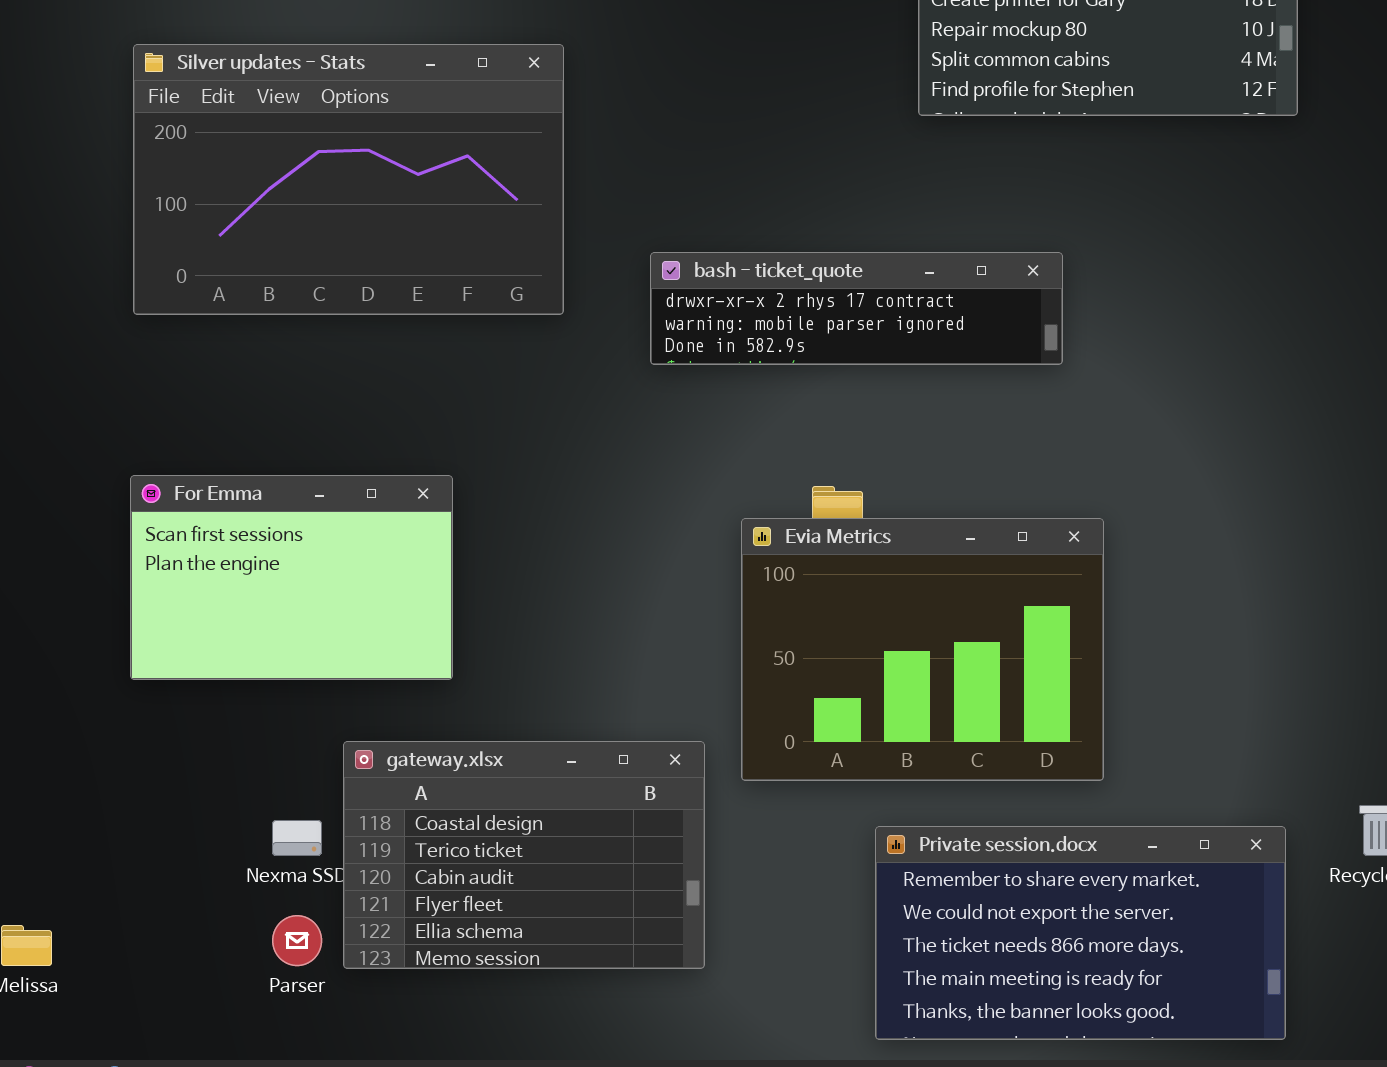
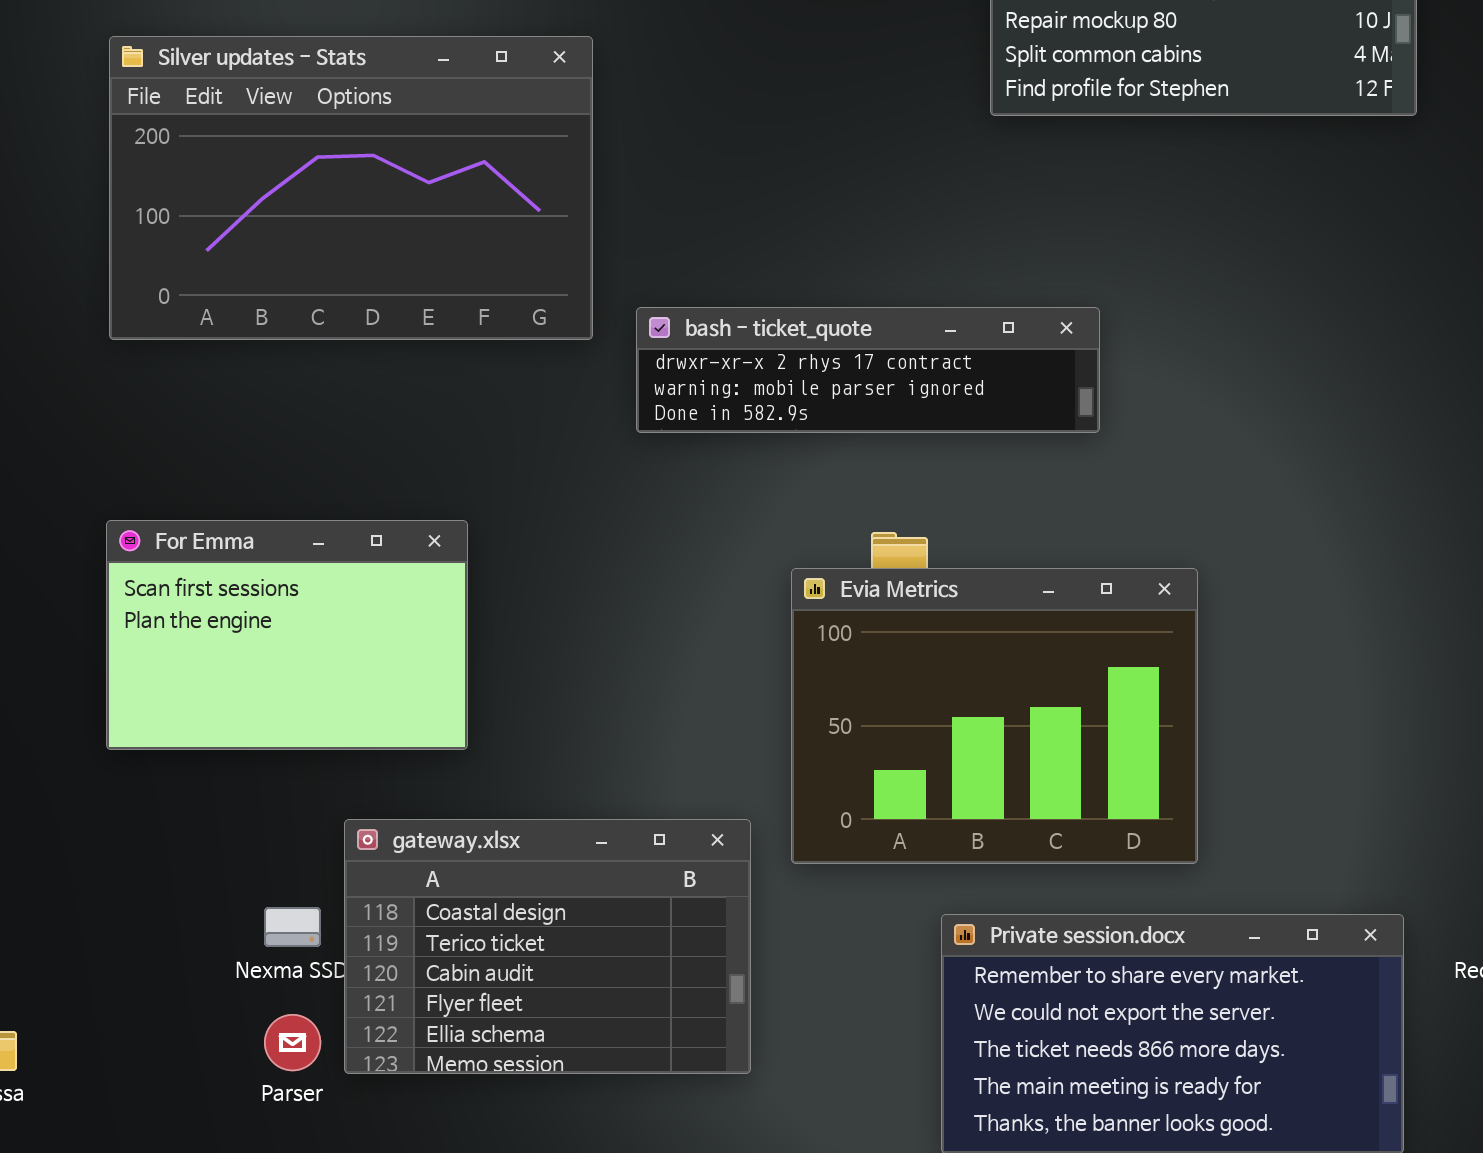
bash - ticket_quote: [650,252,1063,365] -> [636,307,1100,433], moved

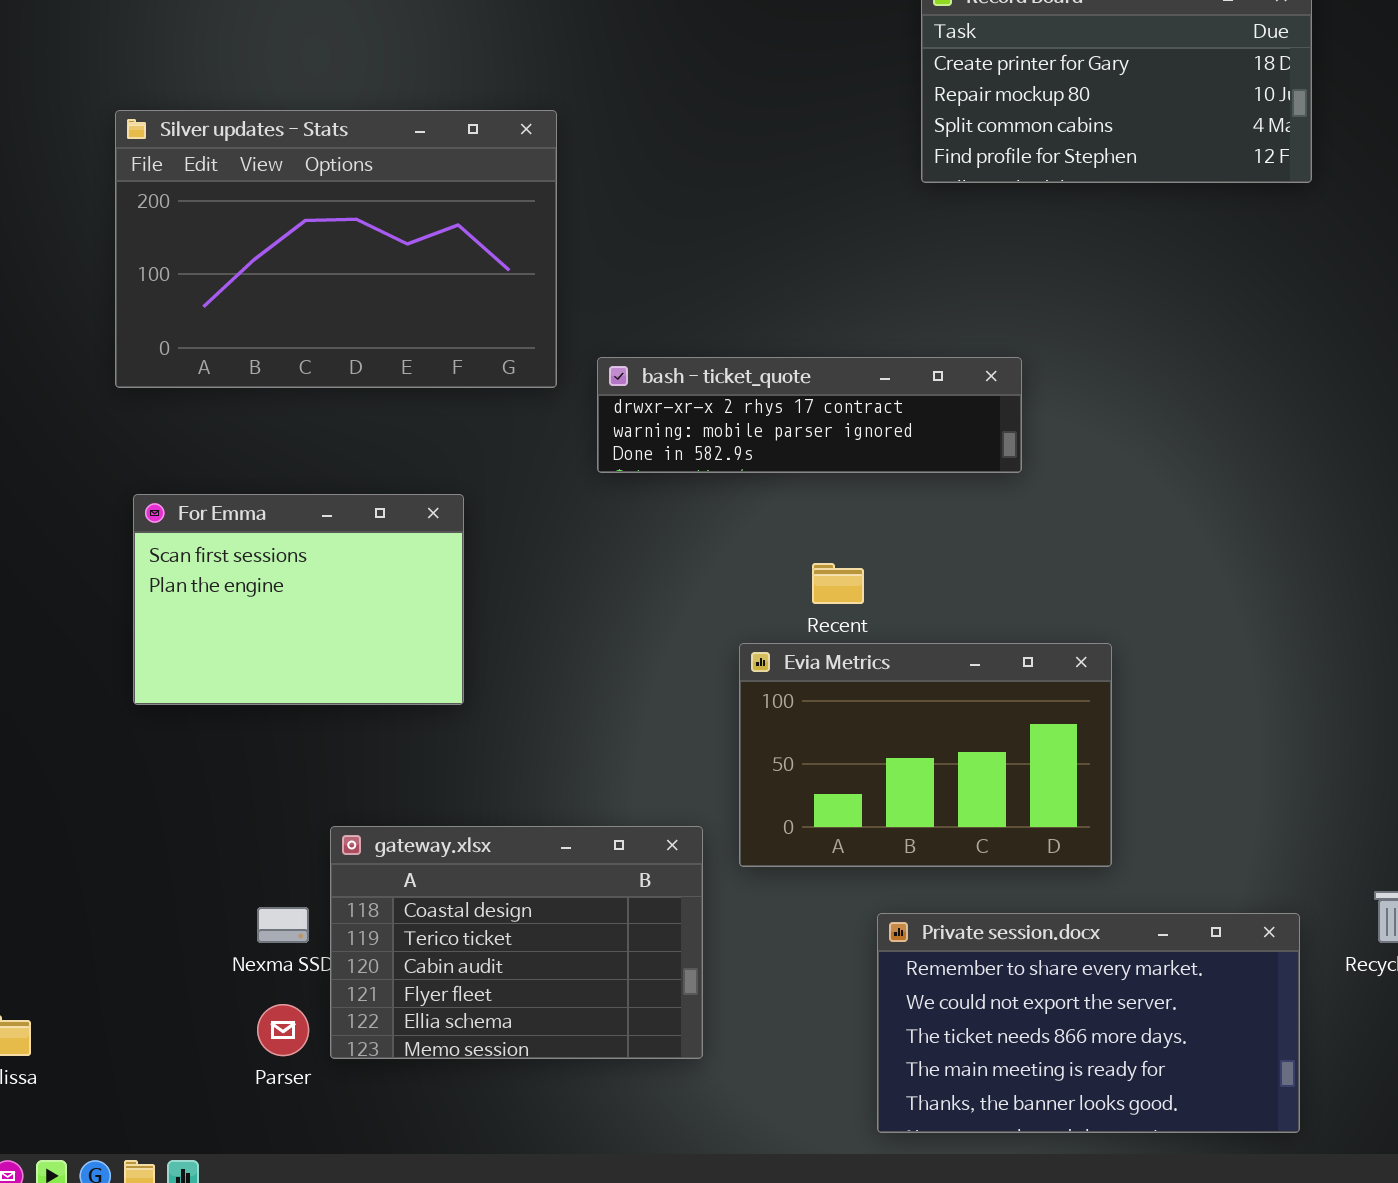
For Emma: [106,520,468,750] -> [133,494,464,705], moved
Evia Metrics: [791,568,1198,864] -> [739,643,1112,867], resized

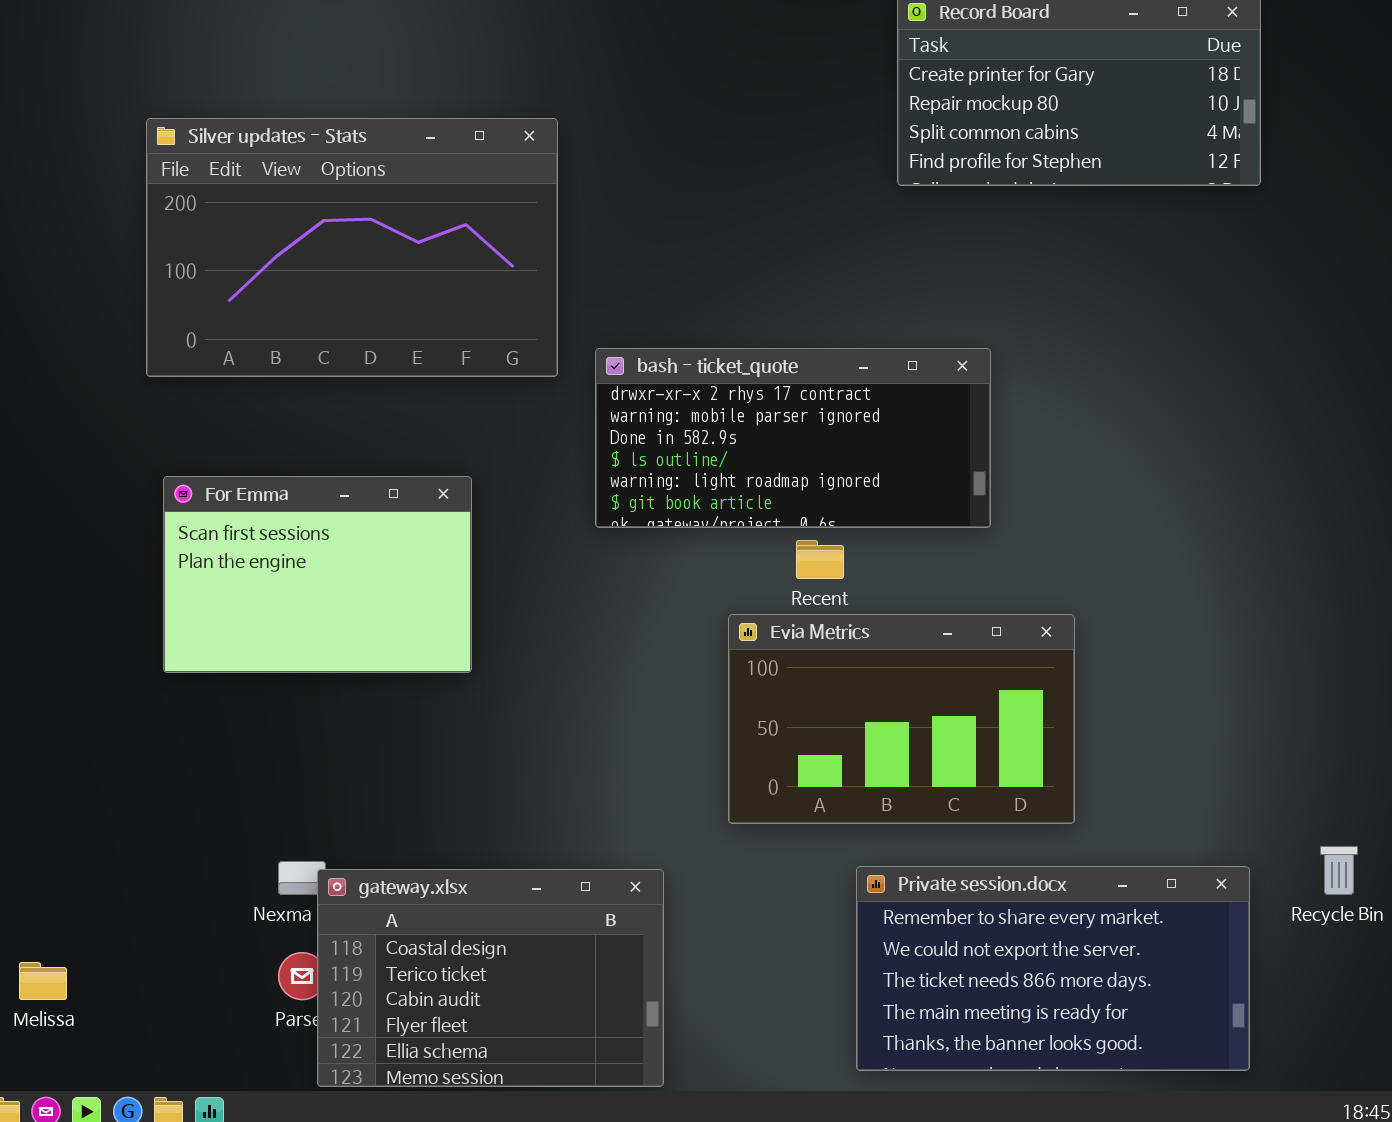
bash - ticket_quote: [597,357,1022,473] -> [595,348,991,528], resized
gateway.xlsx: [330,826,703,1059] -> [317,869,664,1087], moved

